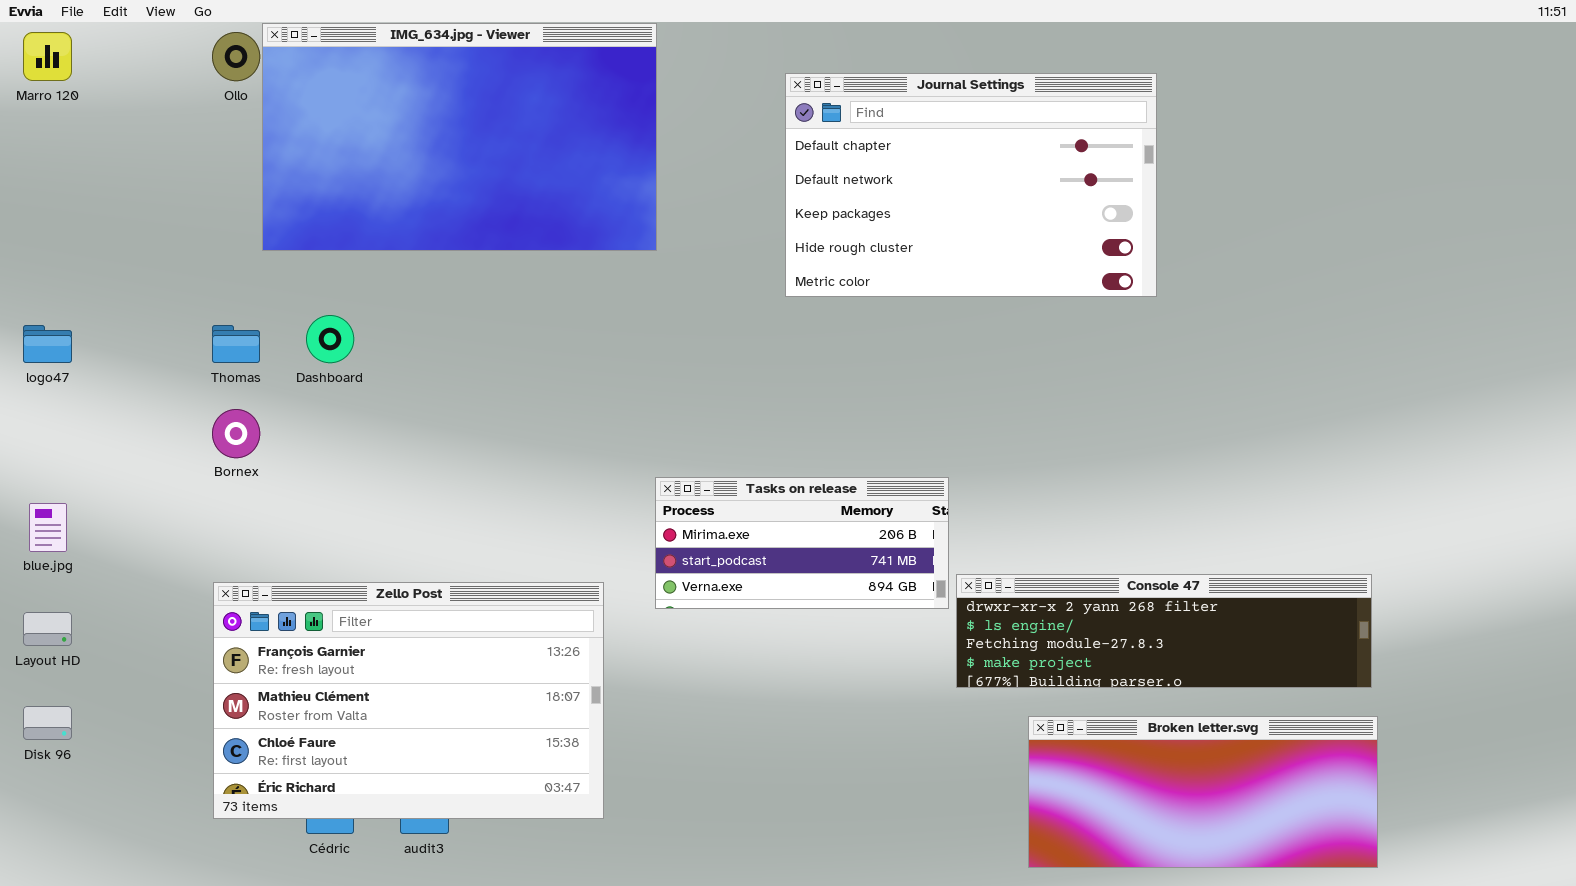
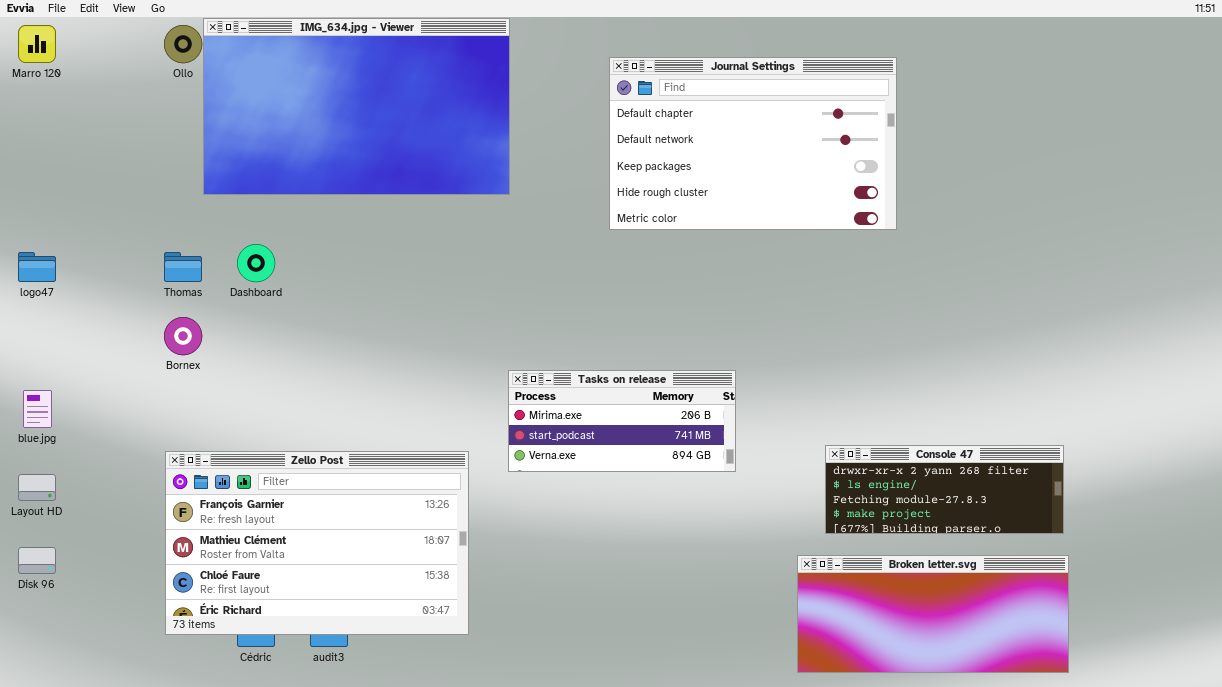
Console 47: [956,574,1372,688] -> [825,445,1064,534], resized

